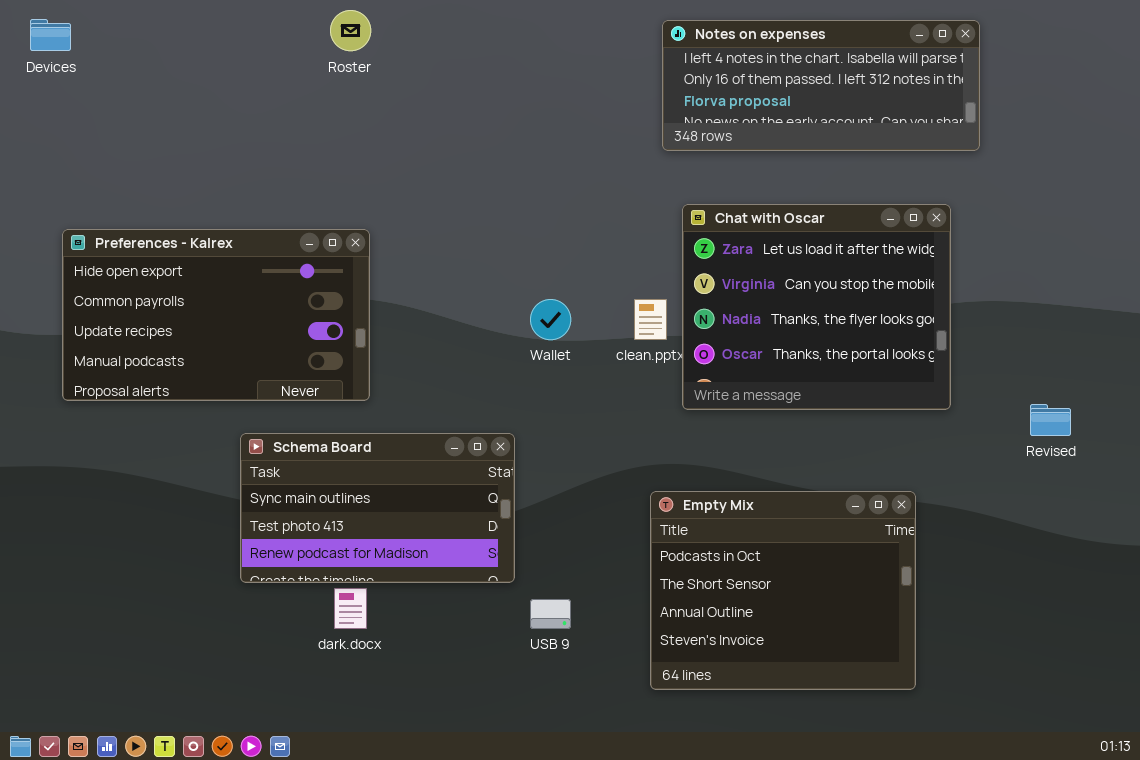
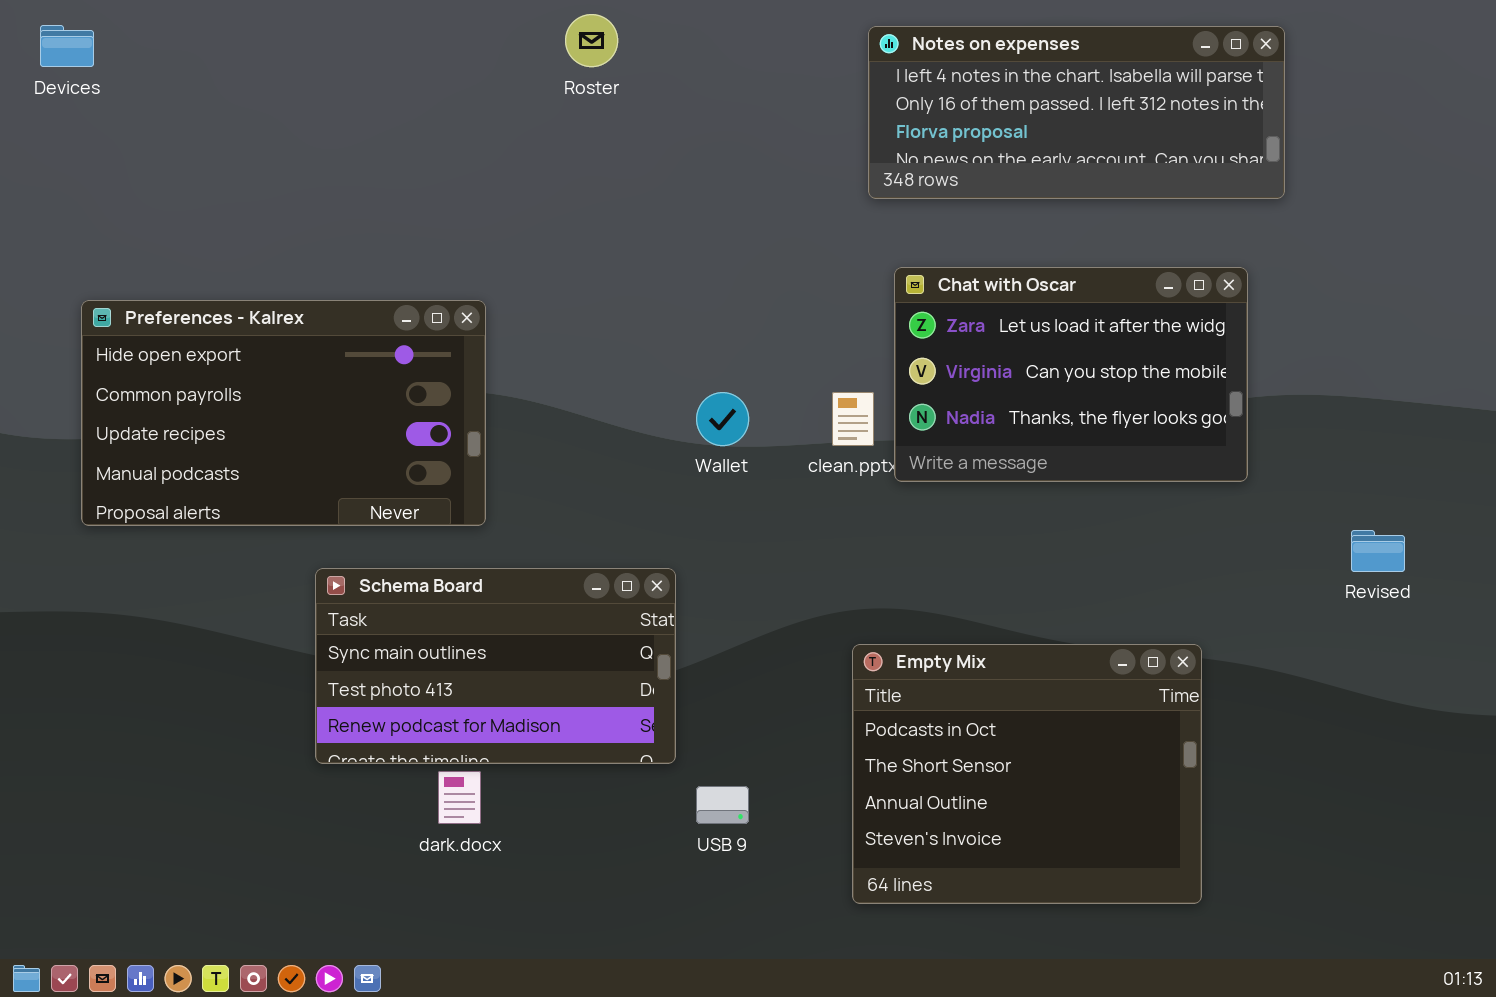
Roster: [330,10,371,51] -> [565,14,618,67], moved
Chat with Oscar: [682,204,951,410] -> [894,267,1248,482], resized

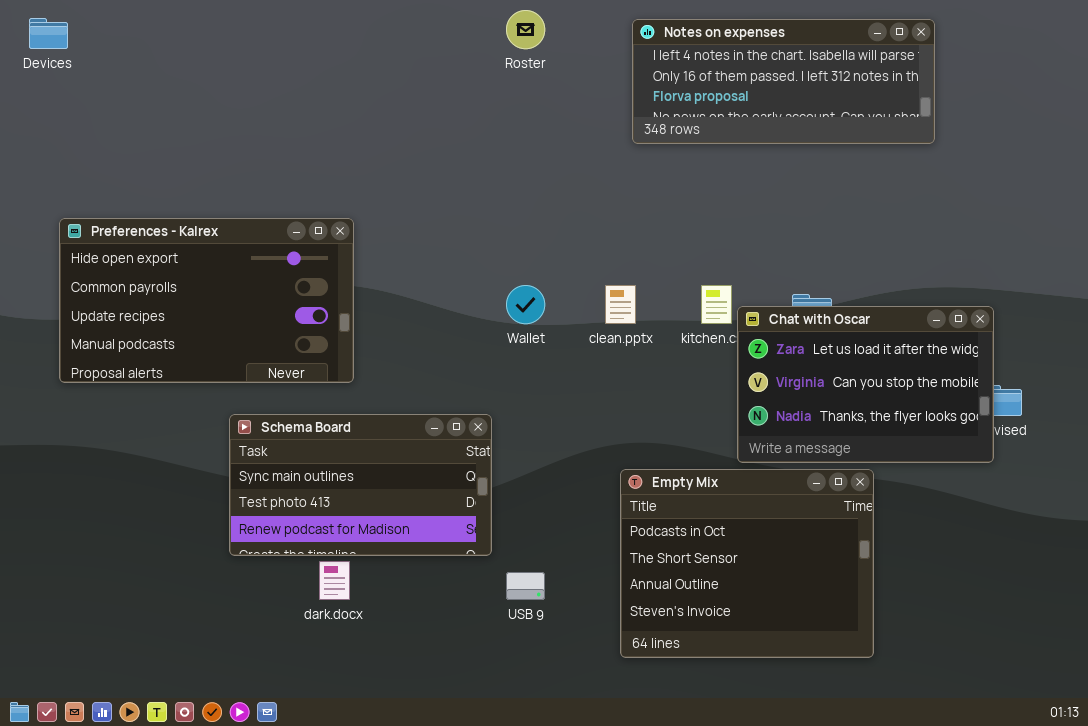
Roster: [565,14,618,67] -> [506,10,545,49], moved
Chat with Oscar: [894,267,1248,482] -> [737,306,994,463], moved

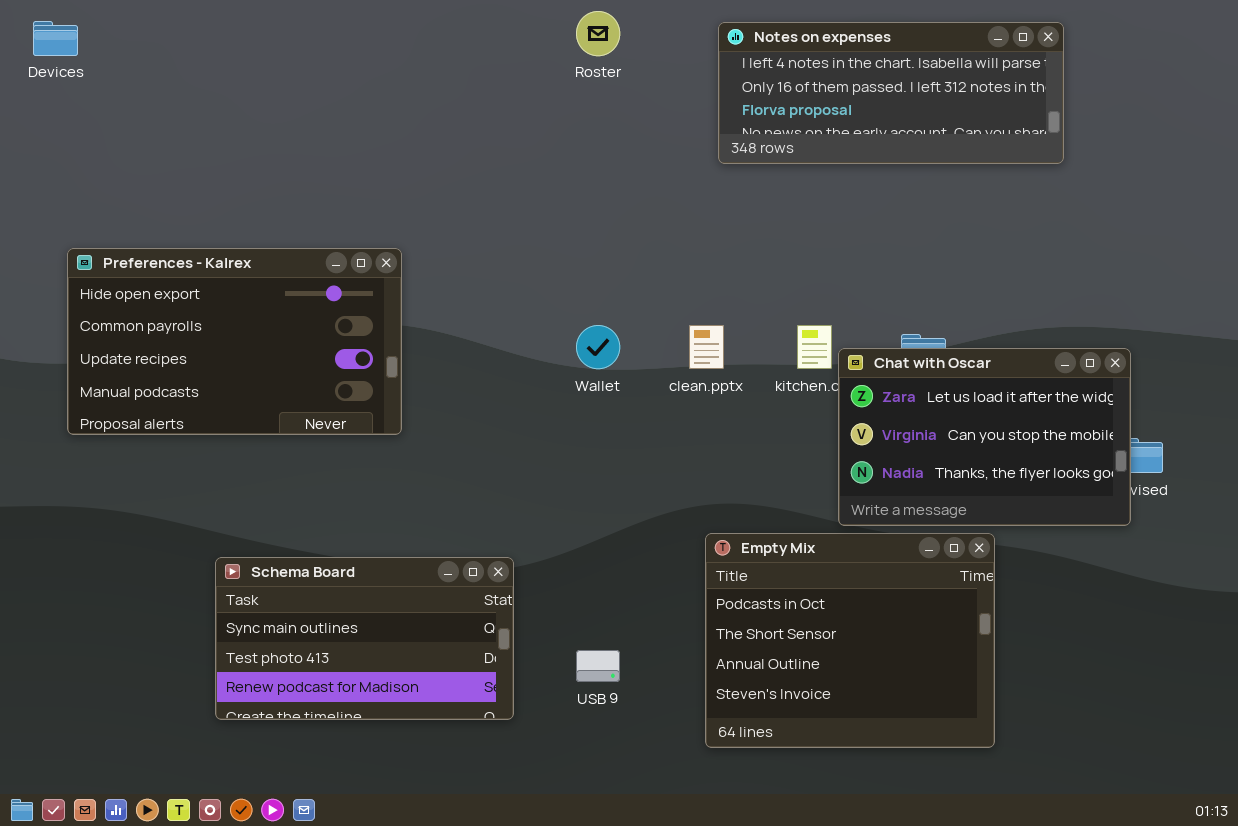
Schema Board: [229,414,492,556] -> [215,557,514,720], moved

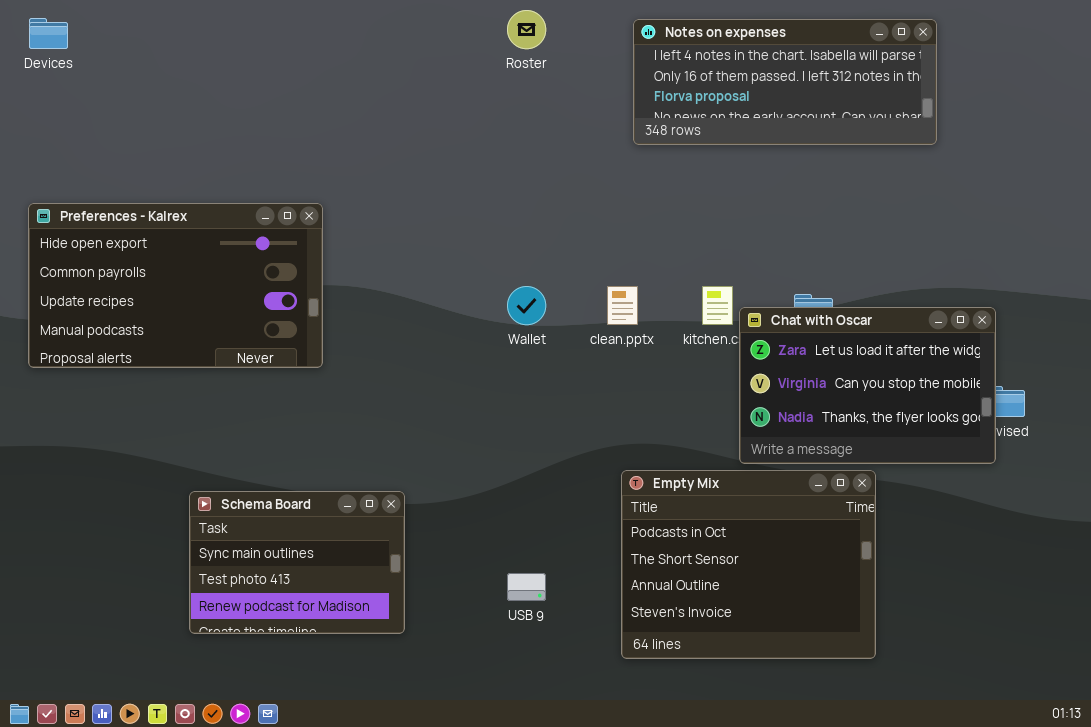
Preferences - Kalrex: [67,248,402,435] -> [28,203,323,368], moved
Schema Board: [215,557,514,720] -> [189,491,405,634], resized

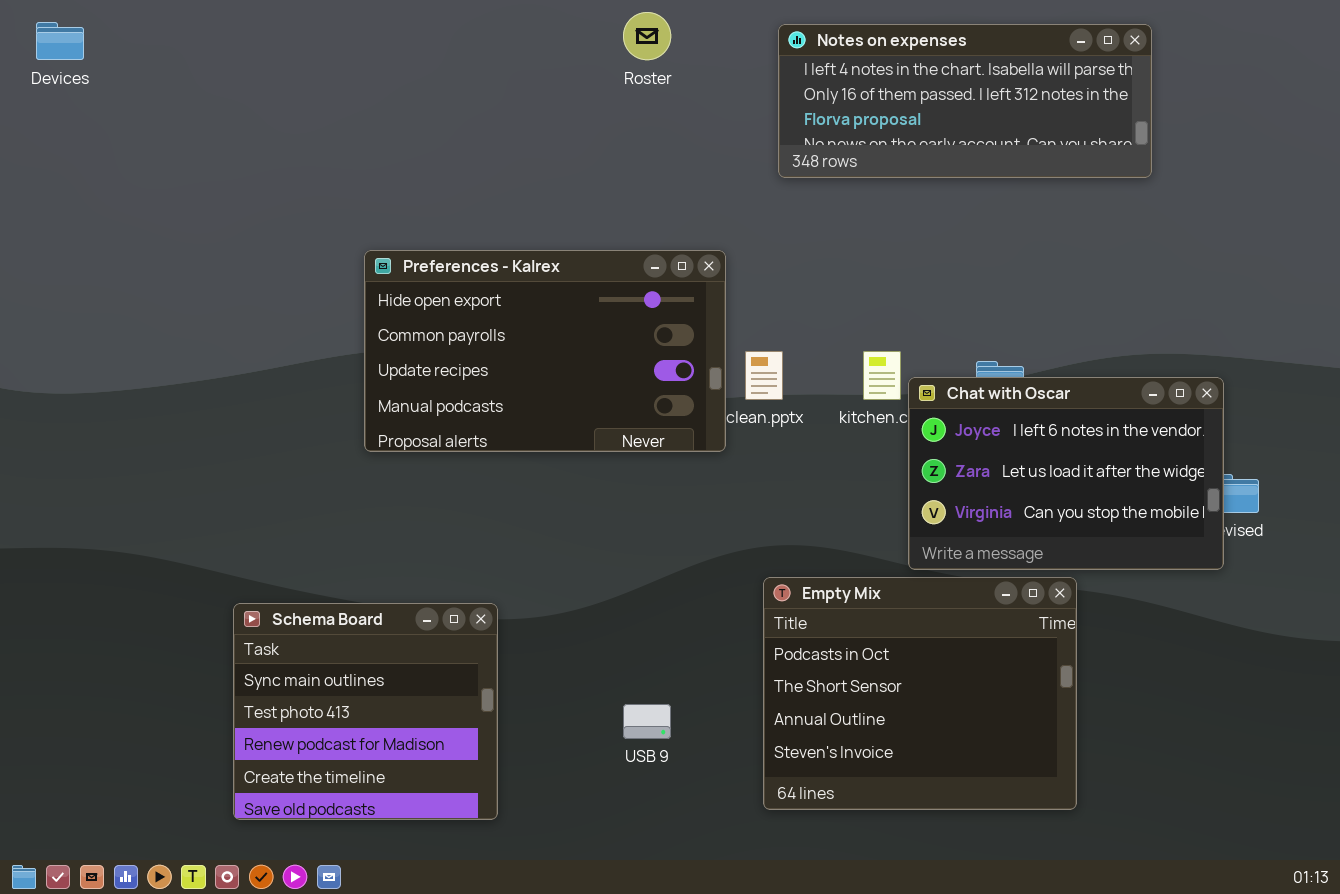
Preferences - Kalrex: [28,203,323,368] -> [364,250,726,452], moved
Chat with Oscar: [739,307,996,464] -> [908,377,1224,570], scrolled up 1 row
Schema Board: [189,491,405,634] -> [233,603,498,820], resized

